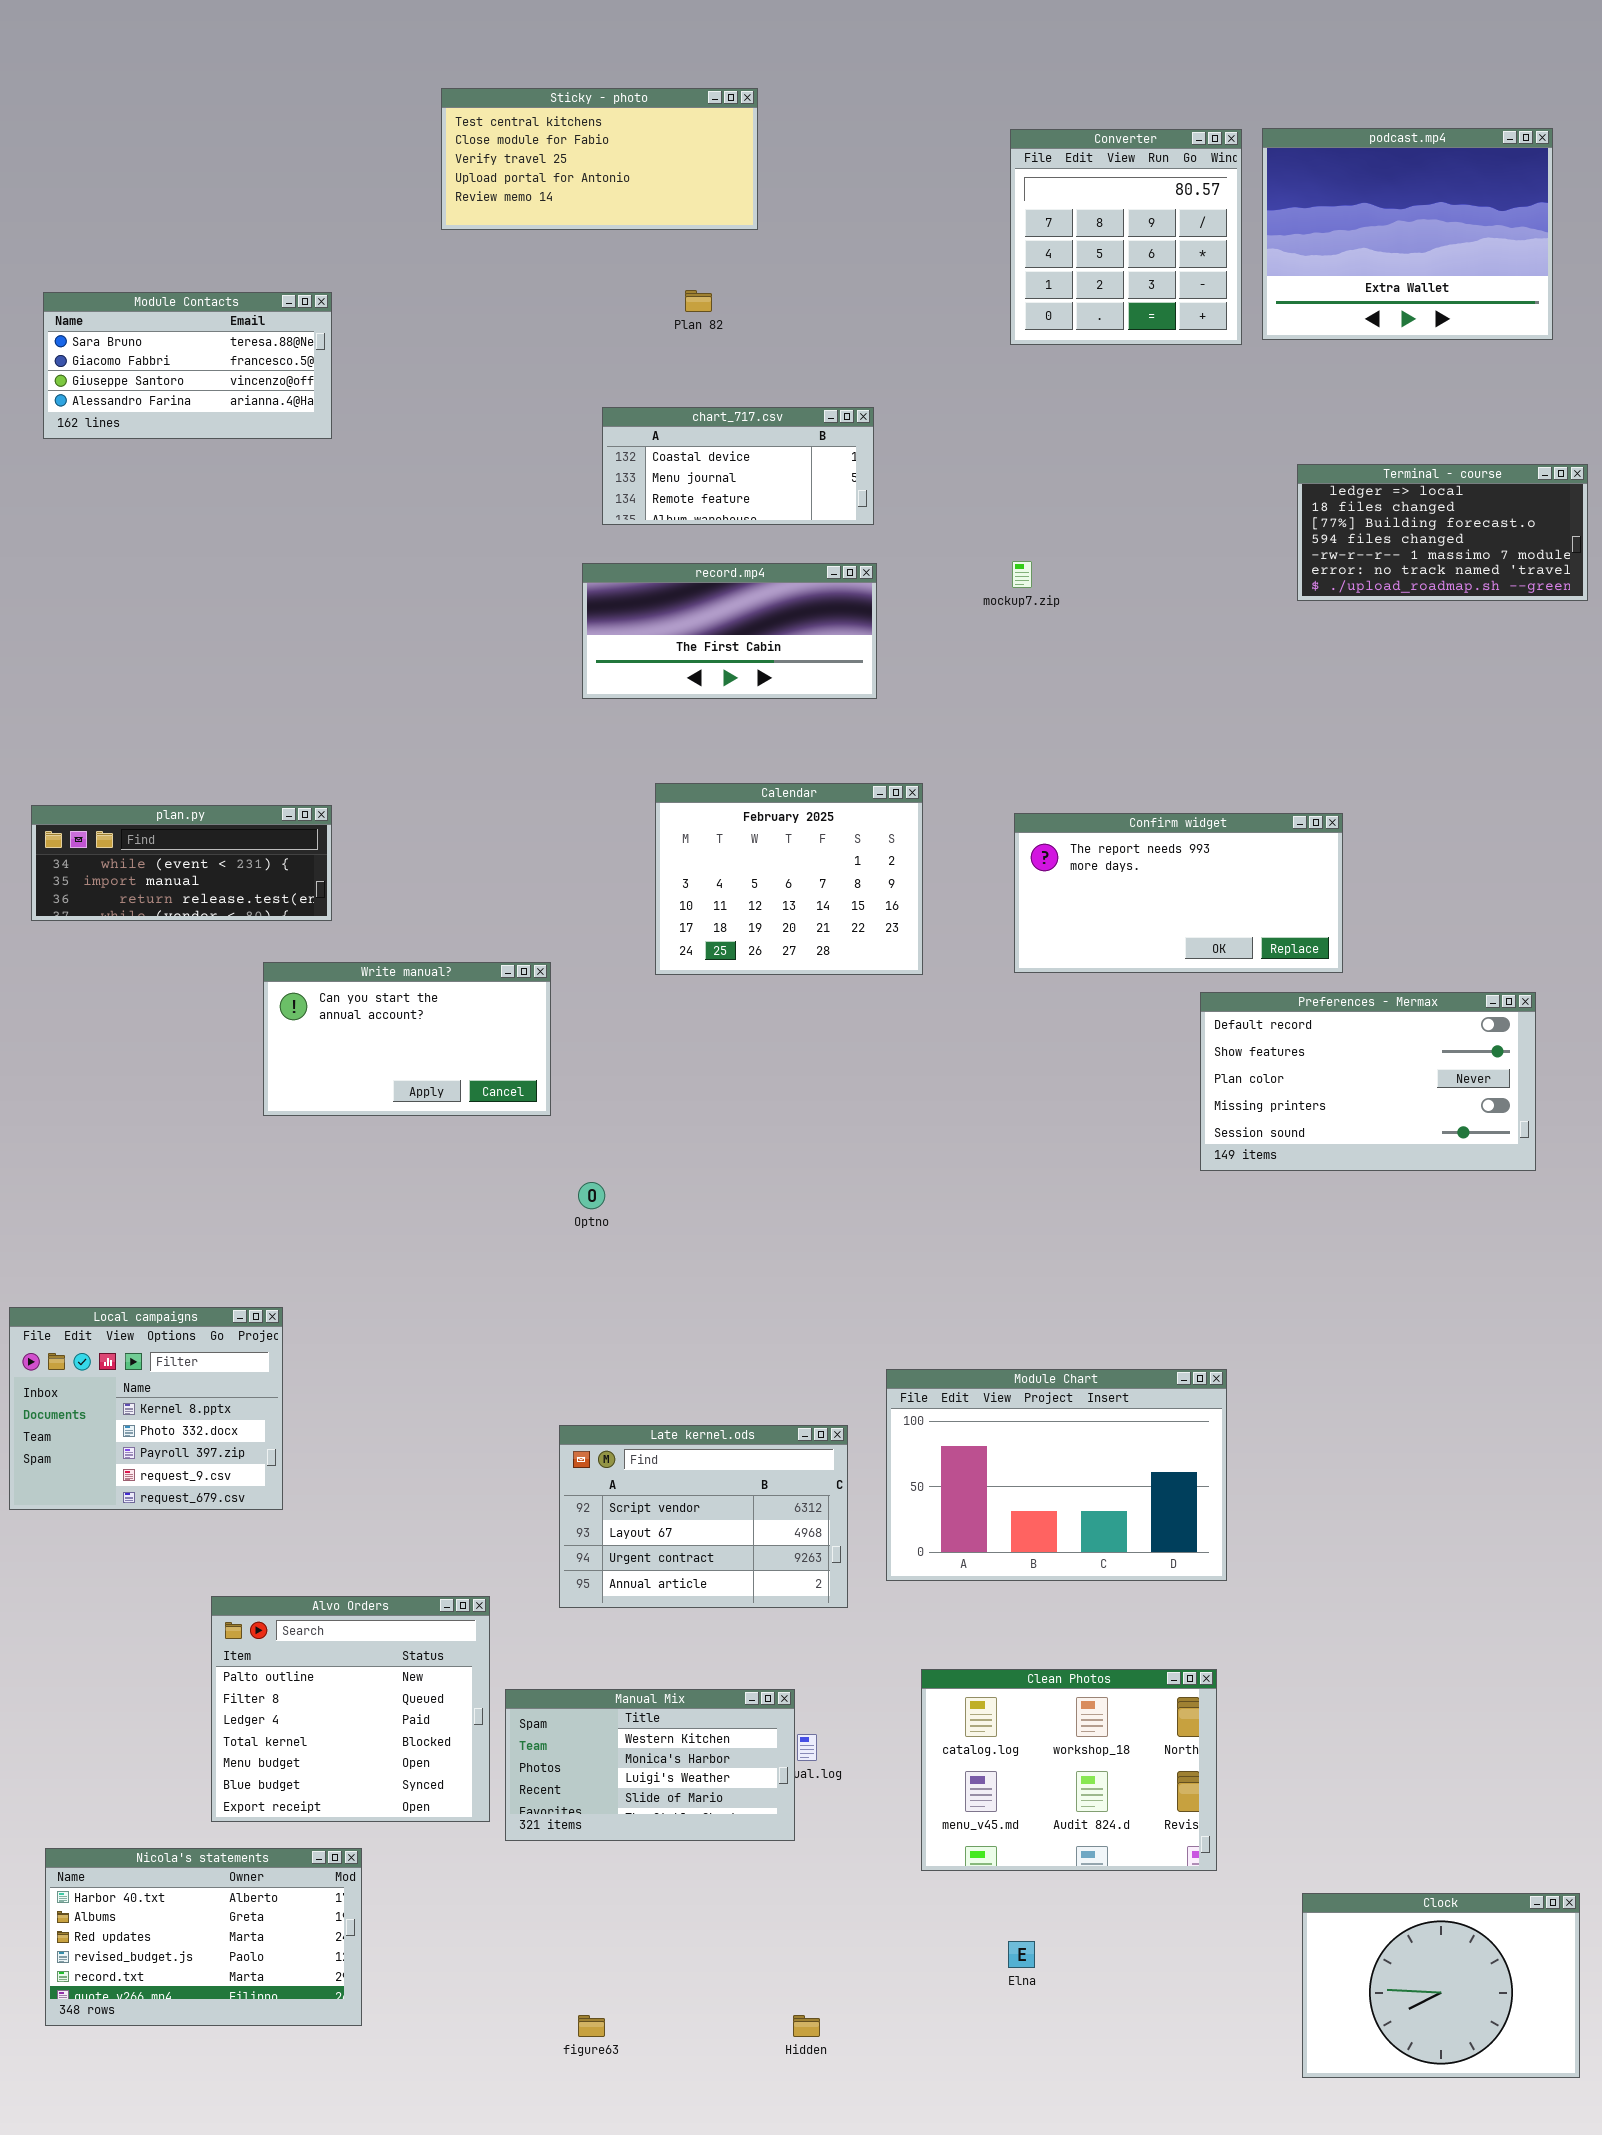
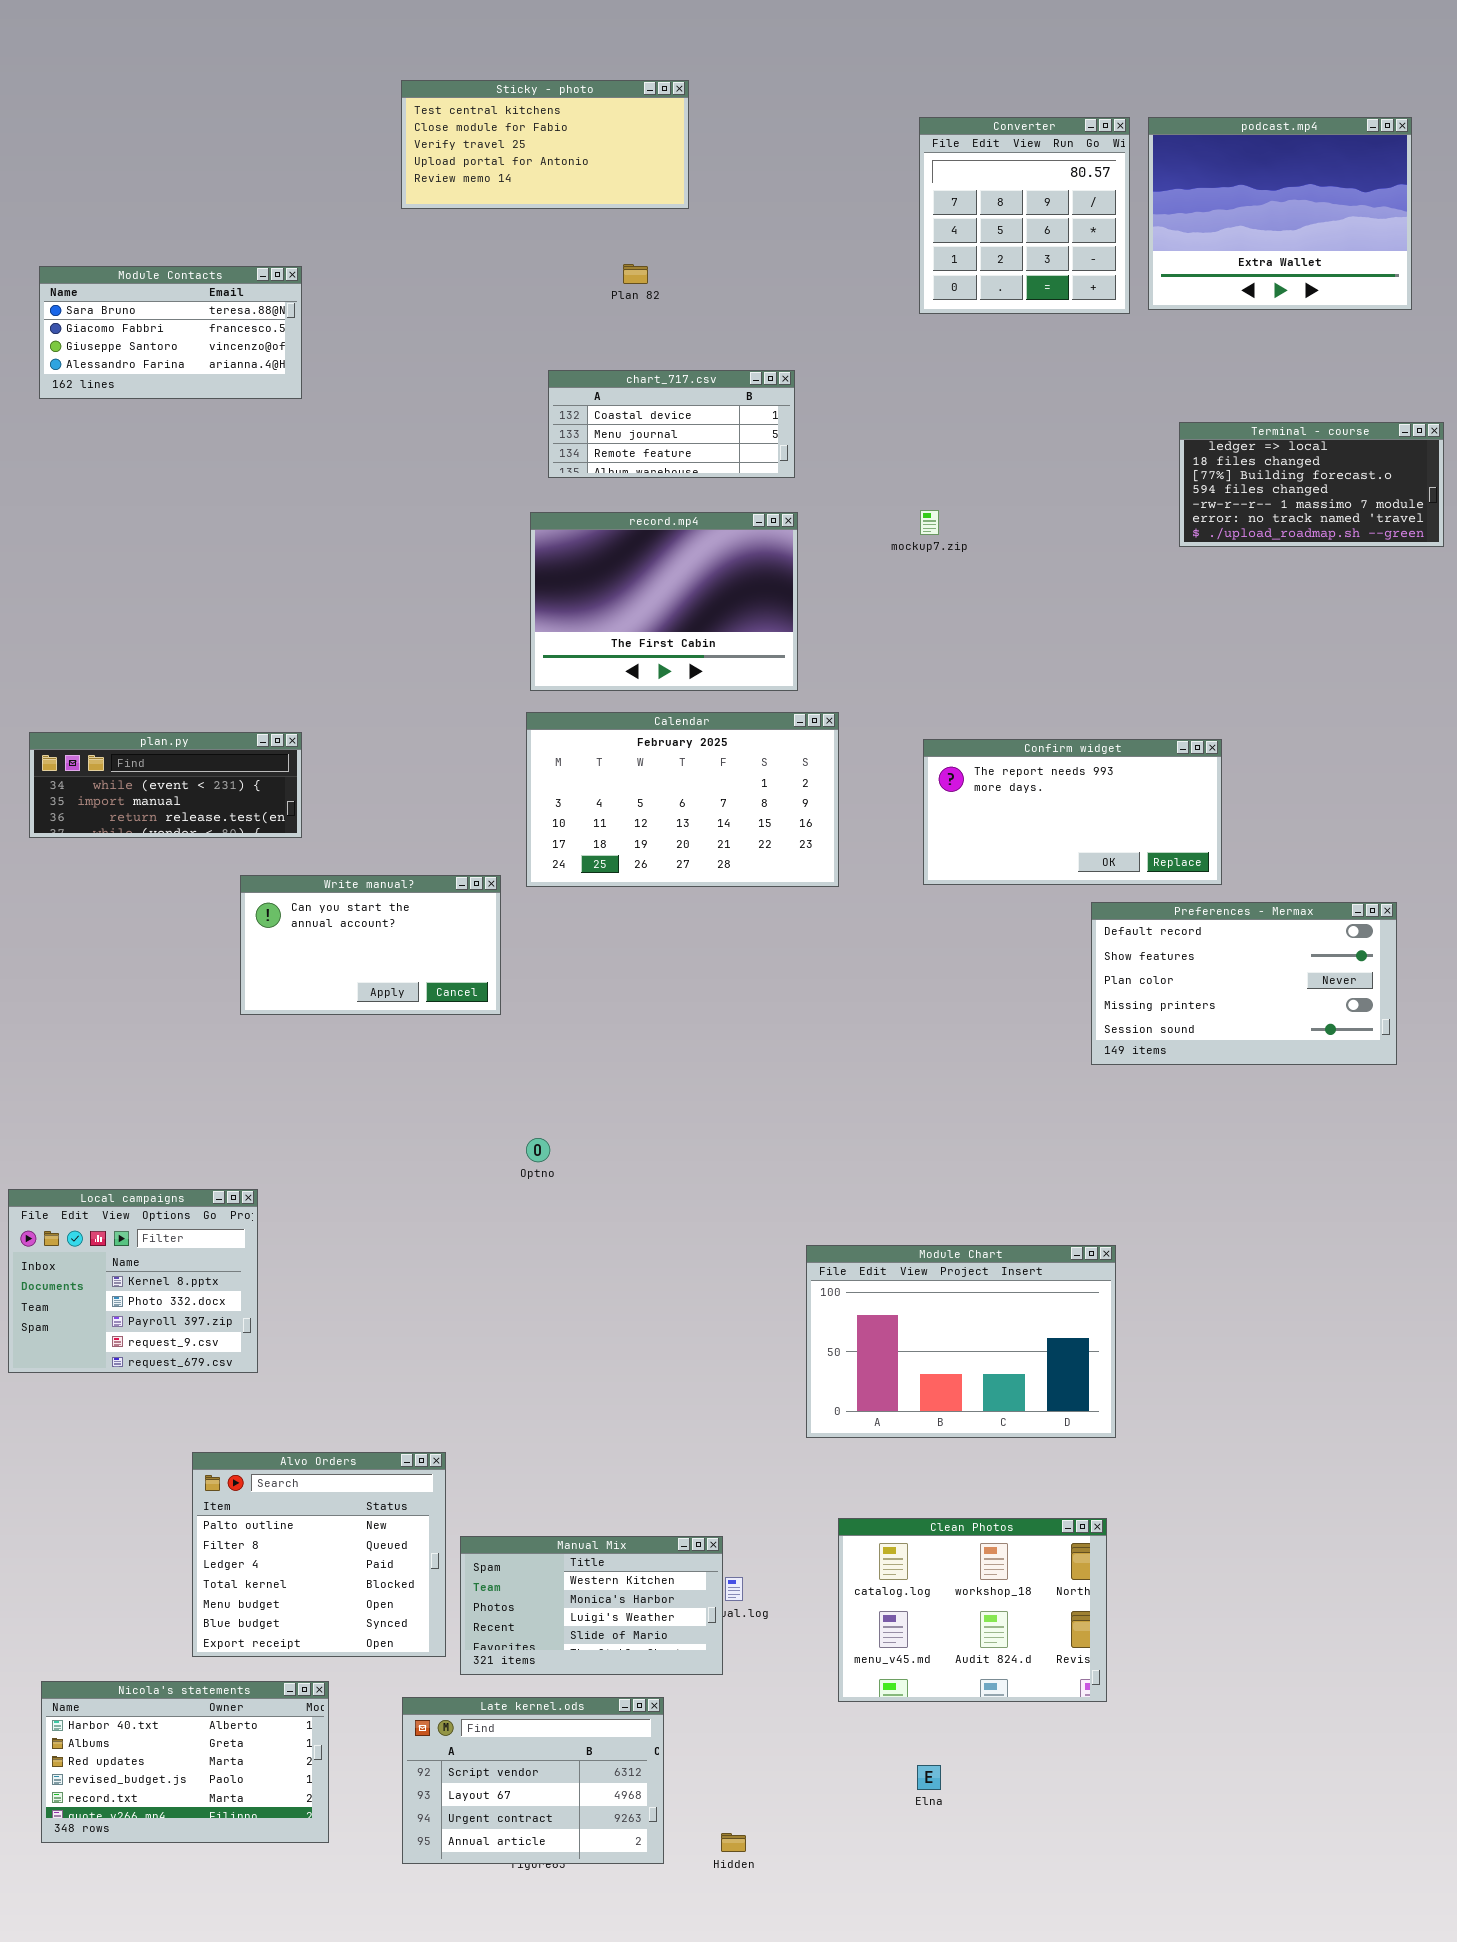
record.mp4: [582,563,877,699] -> [530,512,798,691], resized
Calendar: [655,783,923,975] -> [526,712,839,887], resized
Optno: [578,1182,605,1209] -> [526,1138,550,1162], moved
Late kernel.ods: [559,1425,848,1608] -> [402,1697,664,1864], moved
Clock: [1302,1893,1580,2078] -> none, closed

